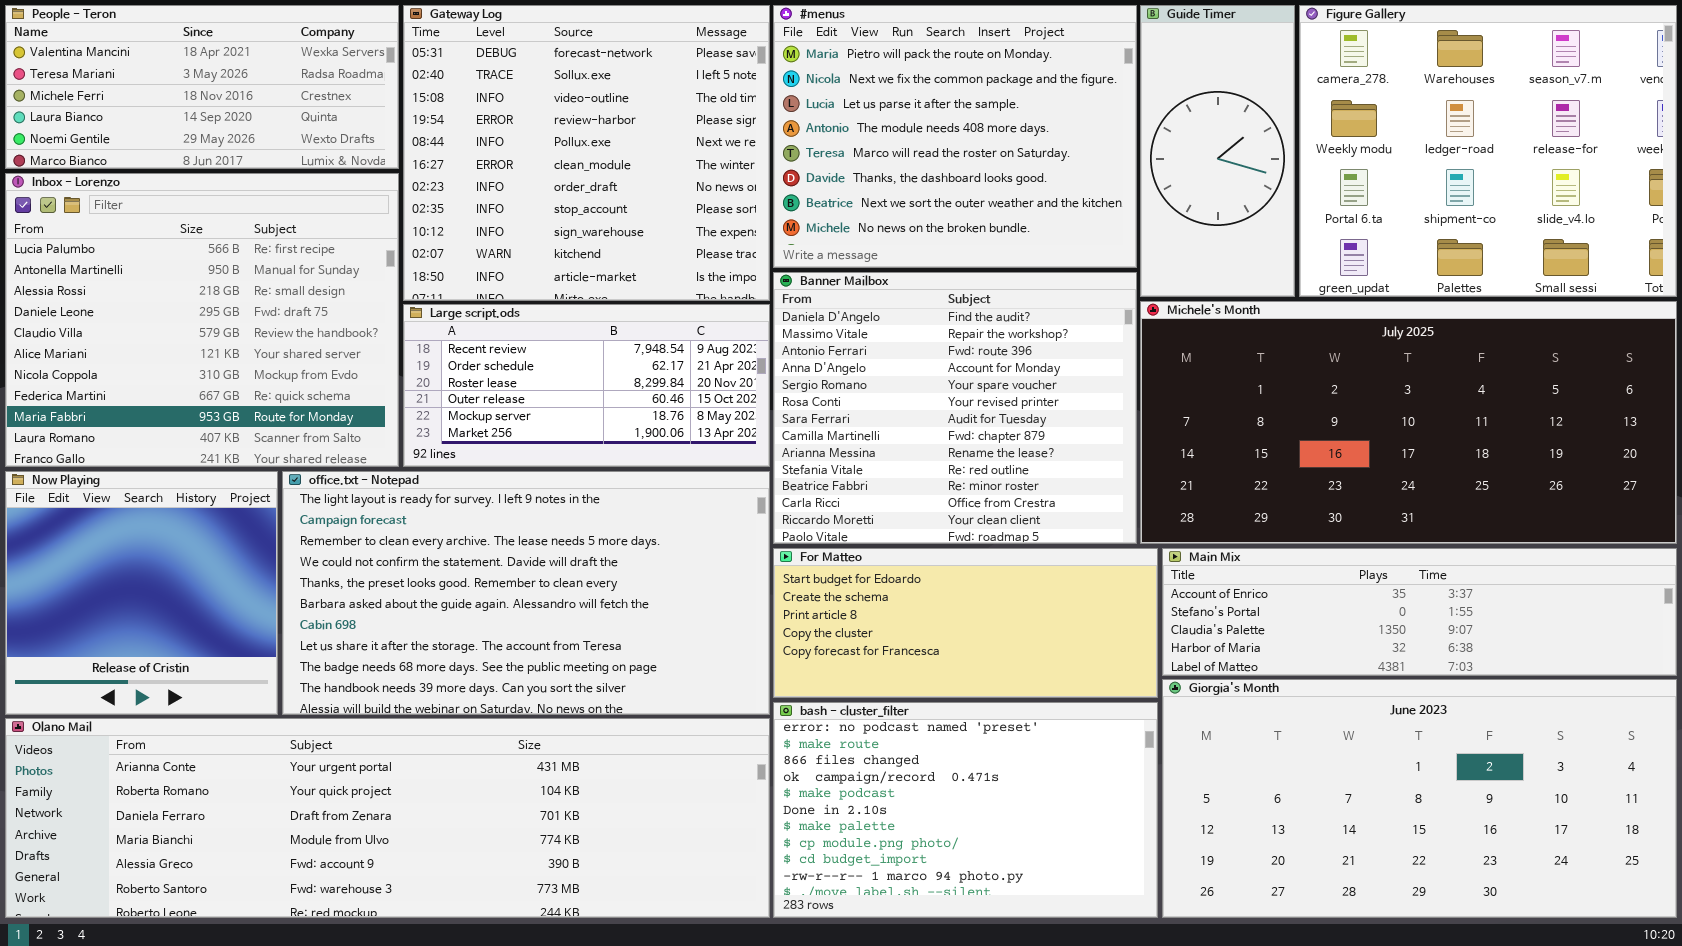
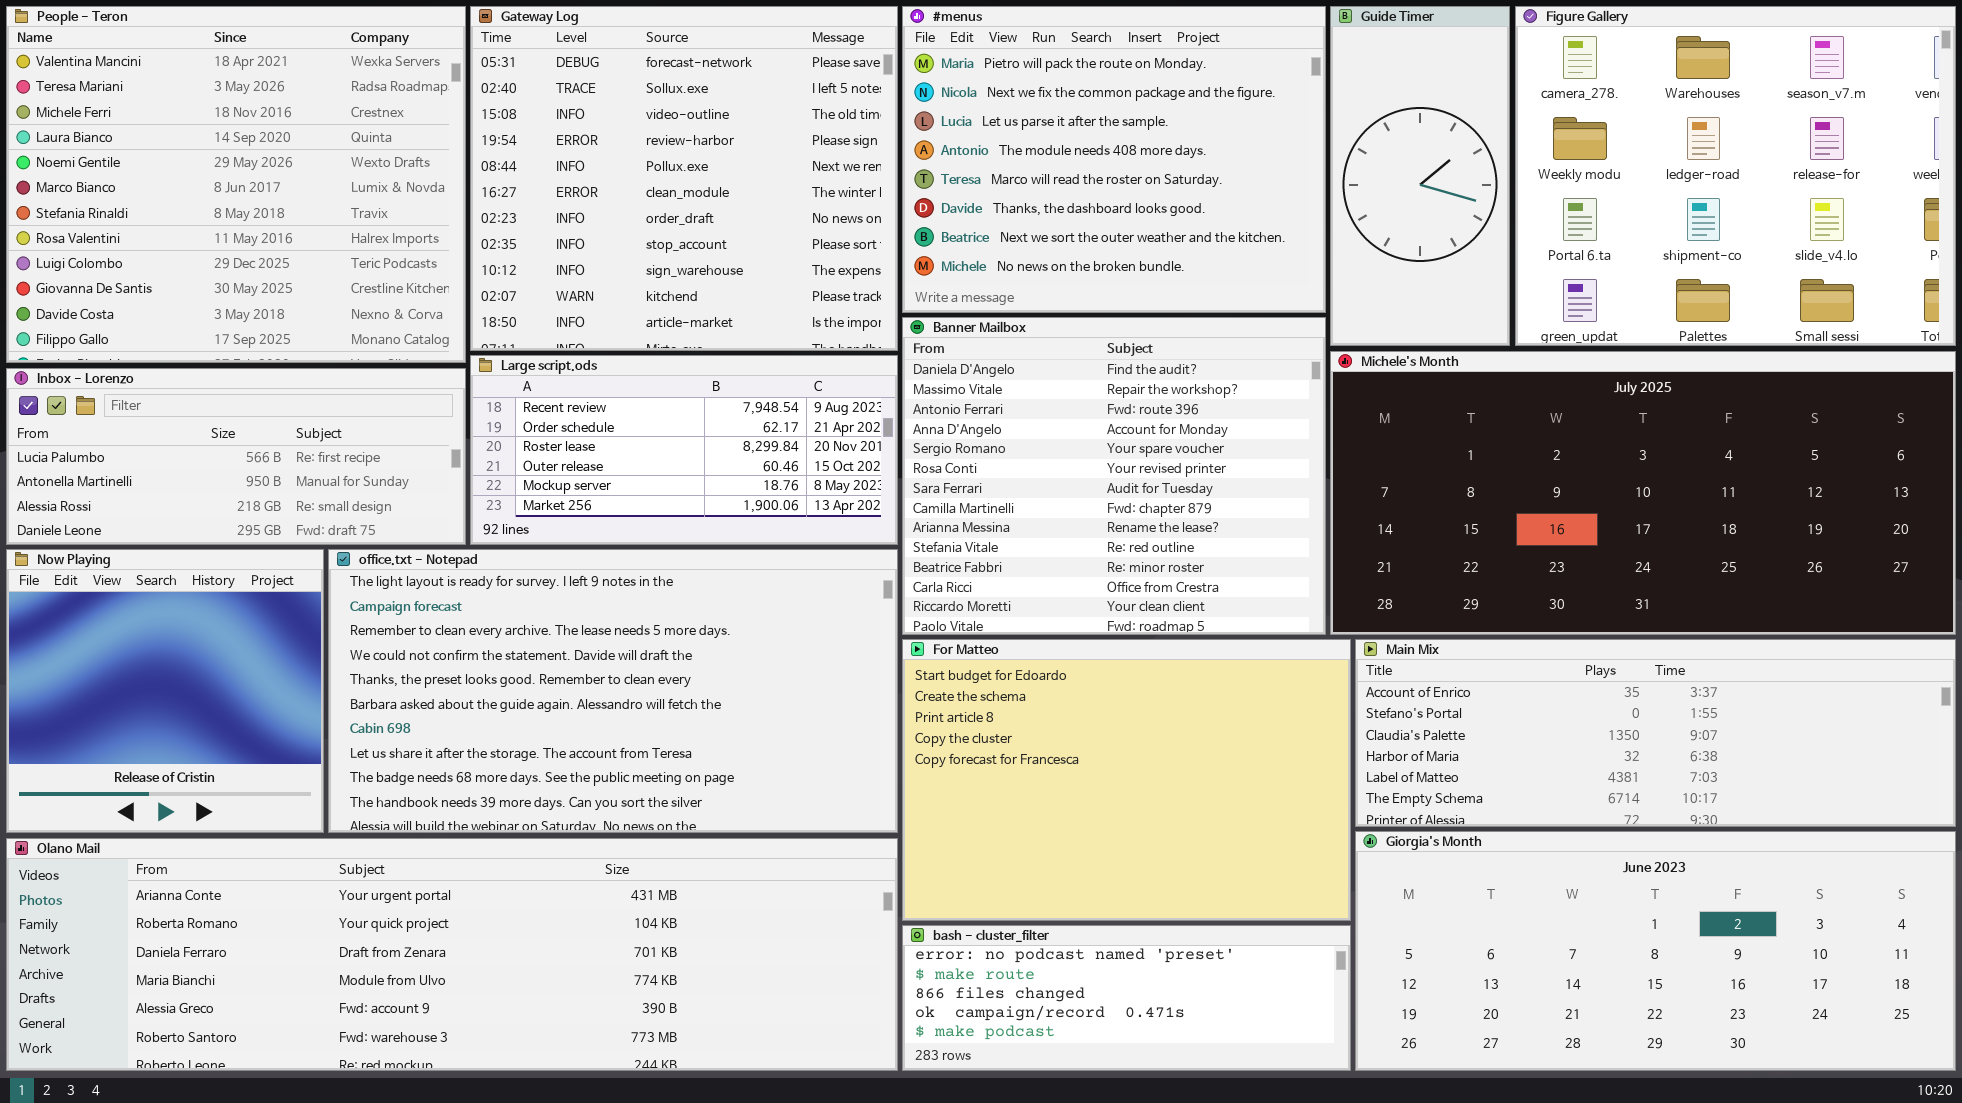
People - Teron: [5,5,399,169] -> [6,6,466,363], resized
Inbox - Lorenzo: [5,173,399,467] -> [6,368,466,545], resized
For Matteo: [773,548,1158,698] -> [902,639,1351,921], resized
Main Mix: [1162,548,1677,676] -> [1355,639,1956,827], resized
Giorgia's Month: [1162,679,1677,918] -> [1355,831,1956,1071], resized
bash - cluster_filter: [773,702,1158,918] -> [902,925,1351,1071], resized

